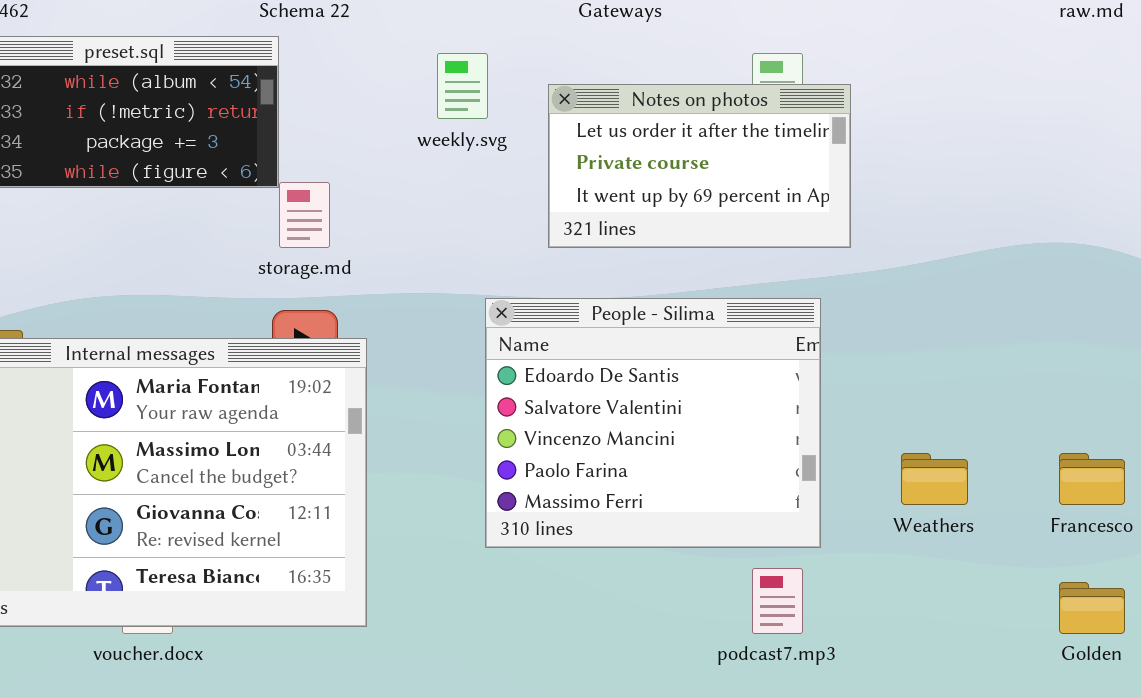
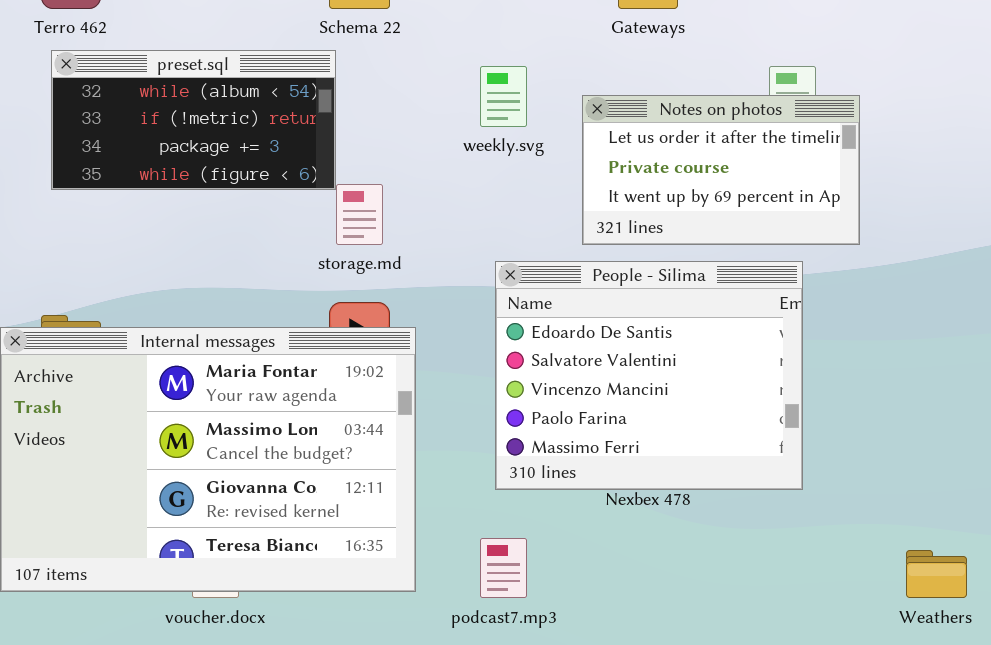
People - Silima: [485,298,821,548] -> [495,261,803,490], moved
Weathers: [901,453,968,505] -> [906,550,967,598], moved
podcast7.mp3: [752,568,803,634] -> [480,538,527,598], moved

